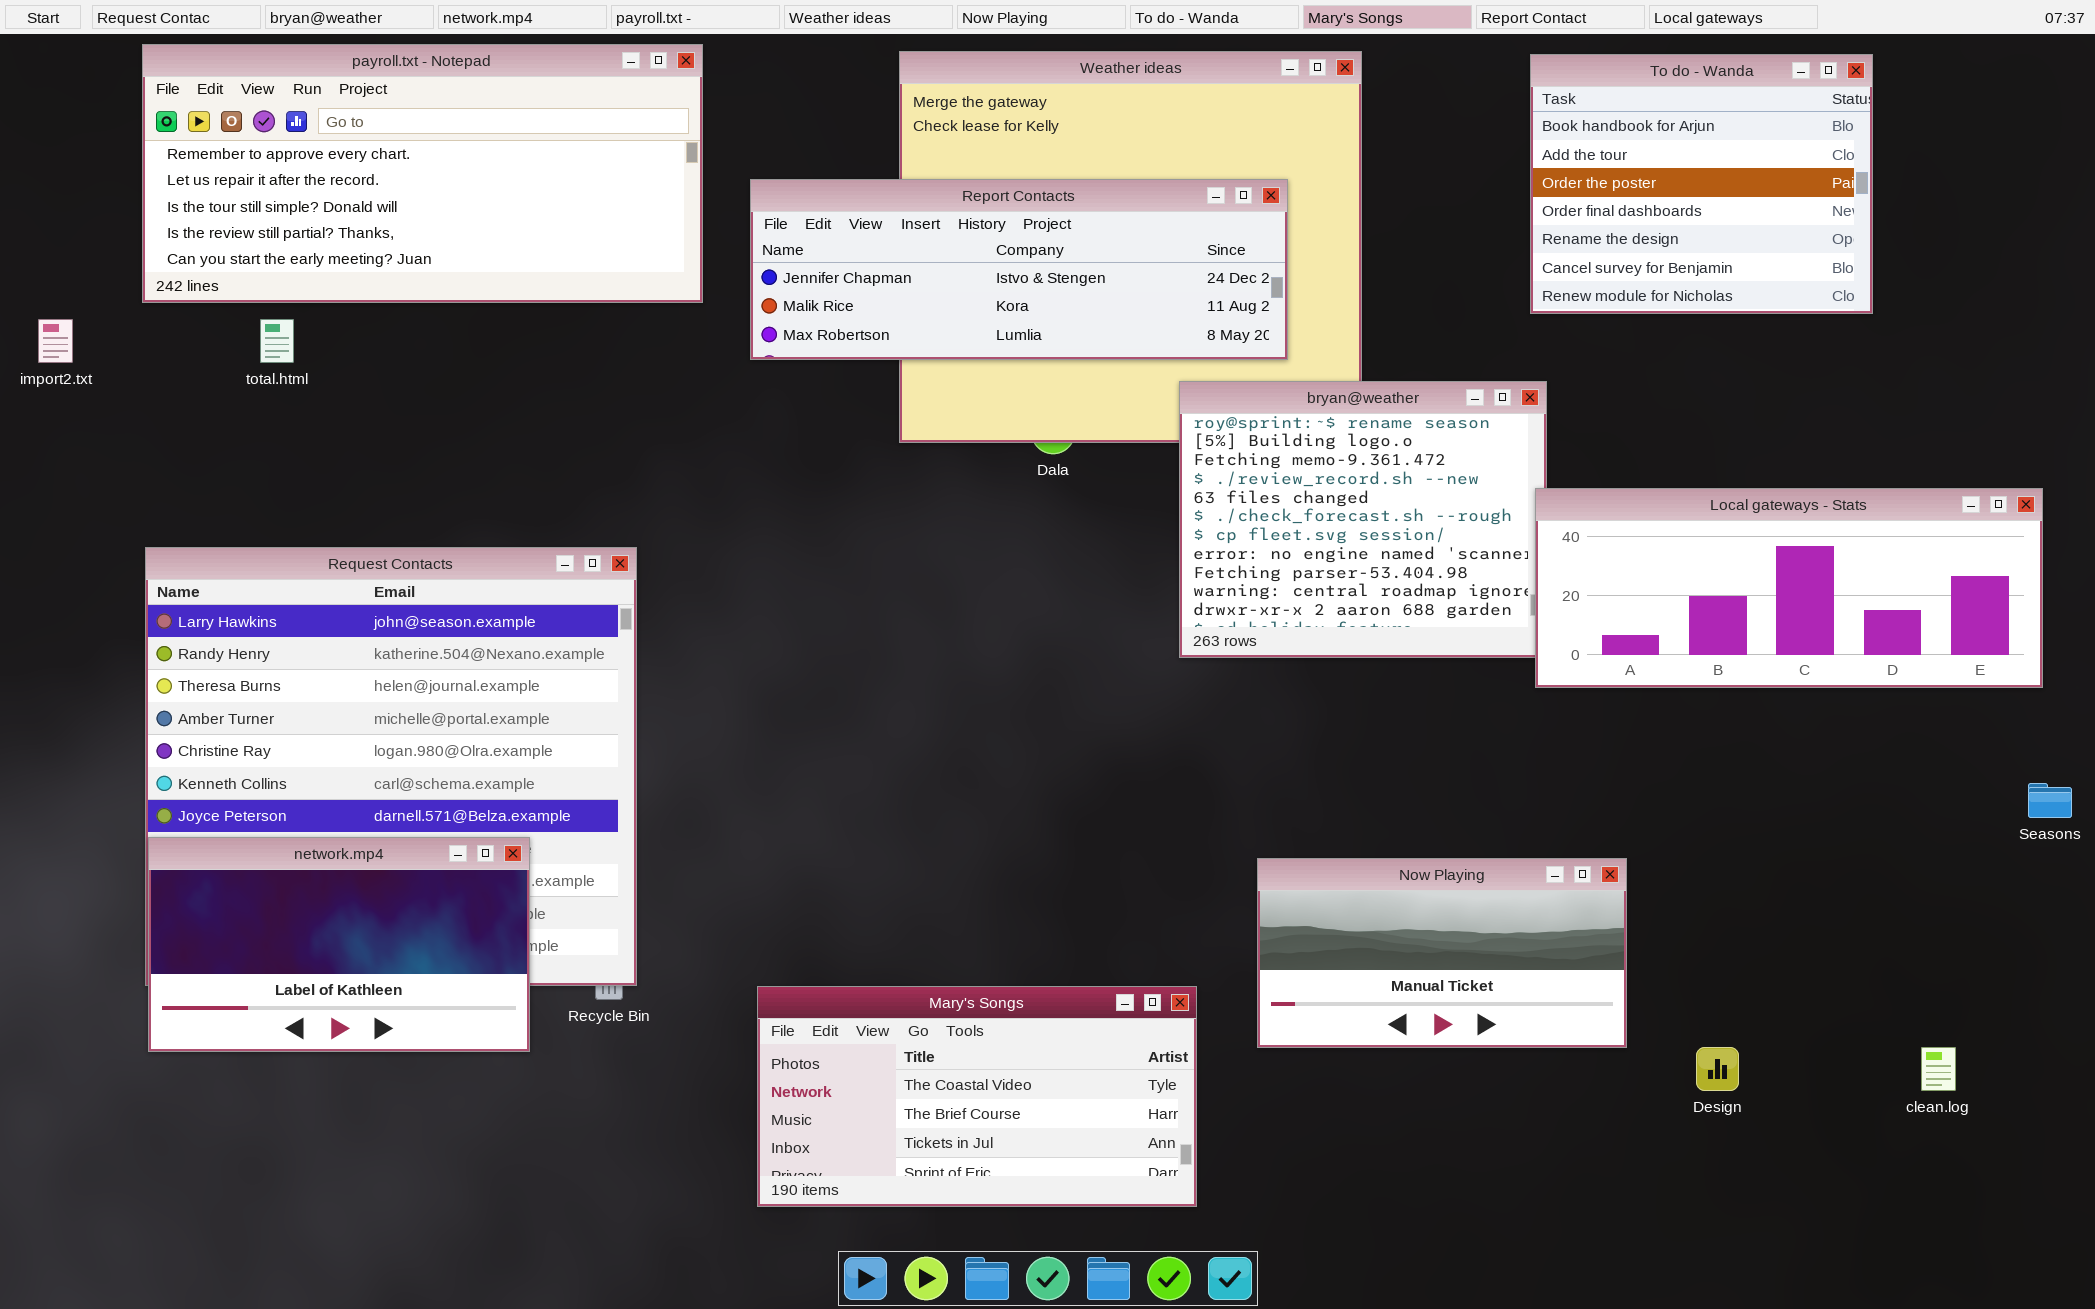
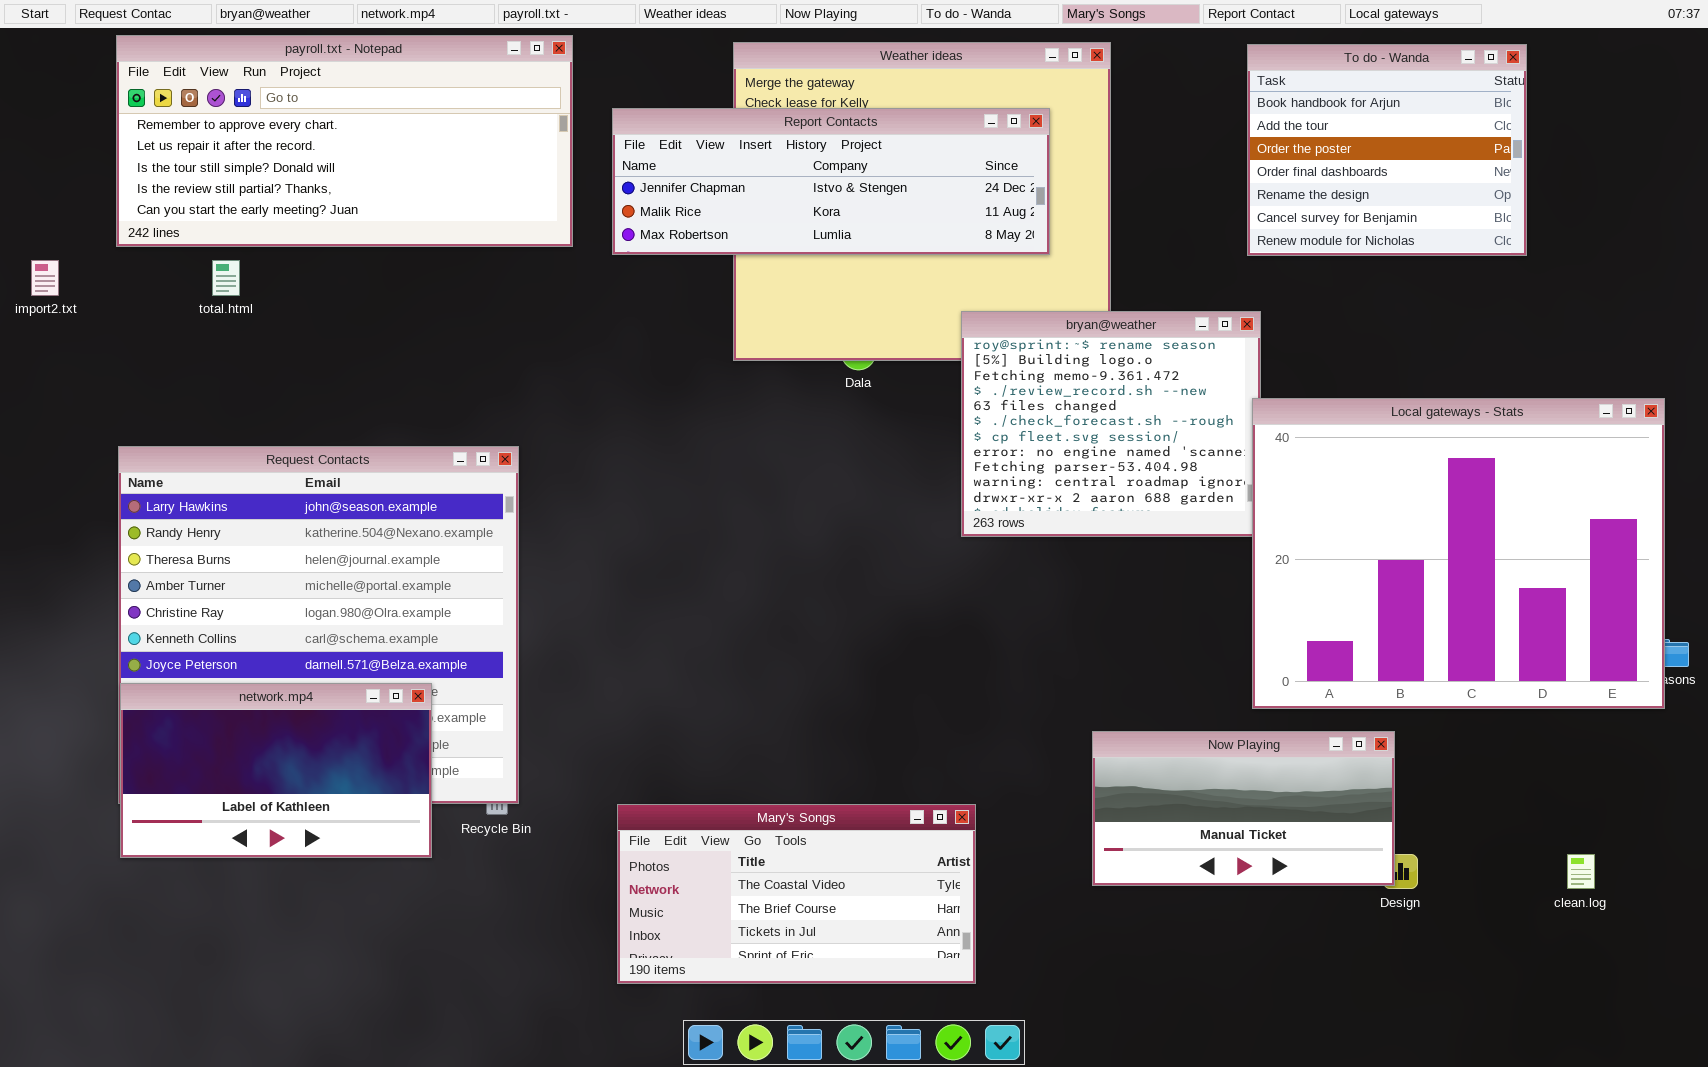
Report Contacts: [750,179,1288,360] -> [612,108,1050,255], moved
Local gateways - Stats: [1535,488,2043,688] -> [1252,398,1665,709], resized
Now Playing: [1257,858,1627,1048] -> [1092,731,1395,886], moved

